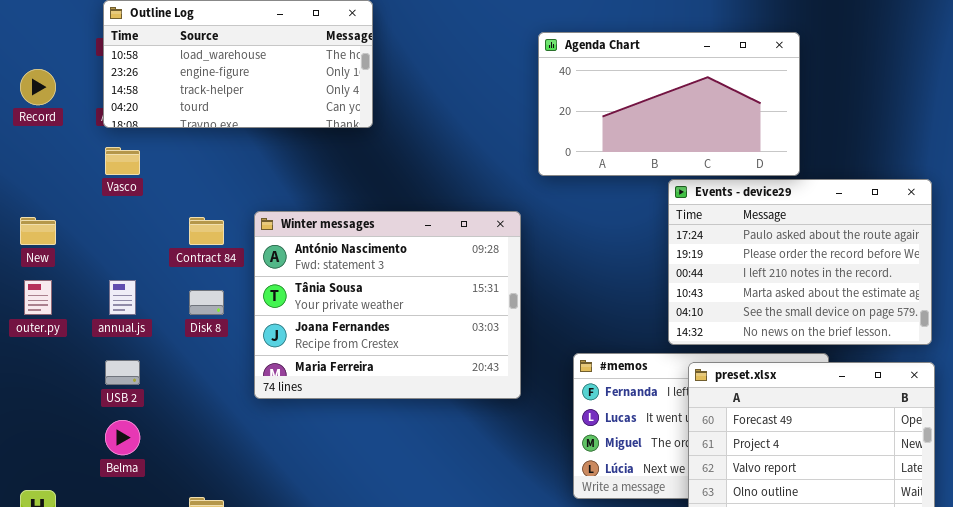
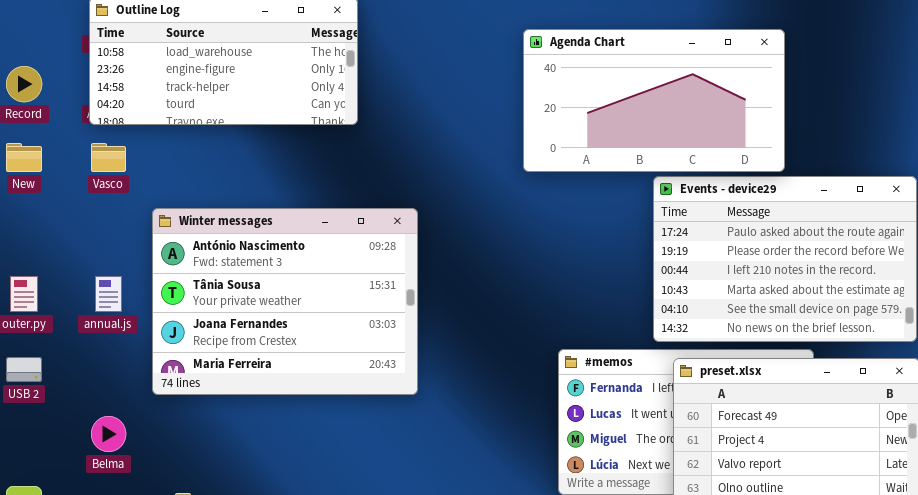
Winter messages: [254,211,521,399] -> [152,208,418,395], moved
New: [20,217,56,245] -> [6,143,42,172], moved
USB 2: [105,360,140,385] -> [6,357,42,382], moved

